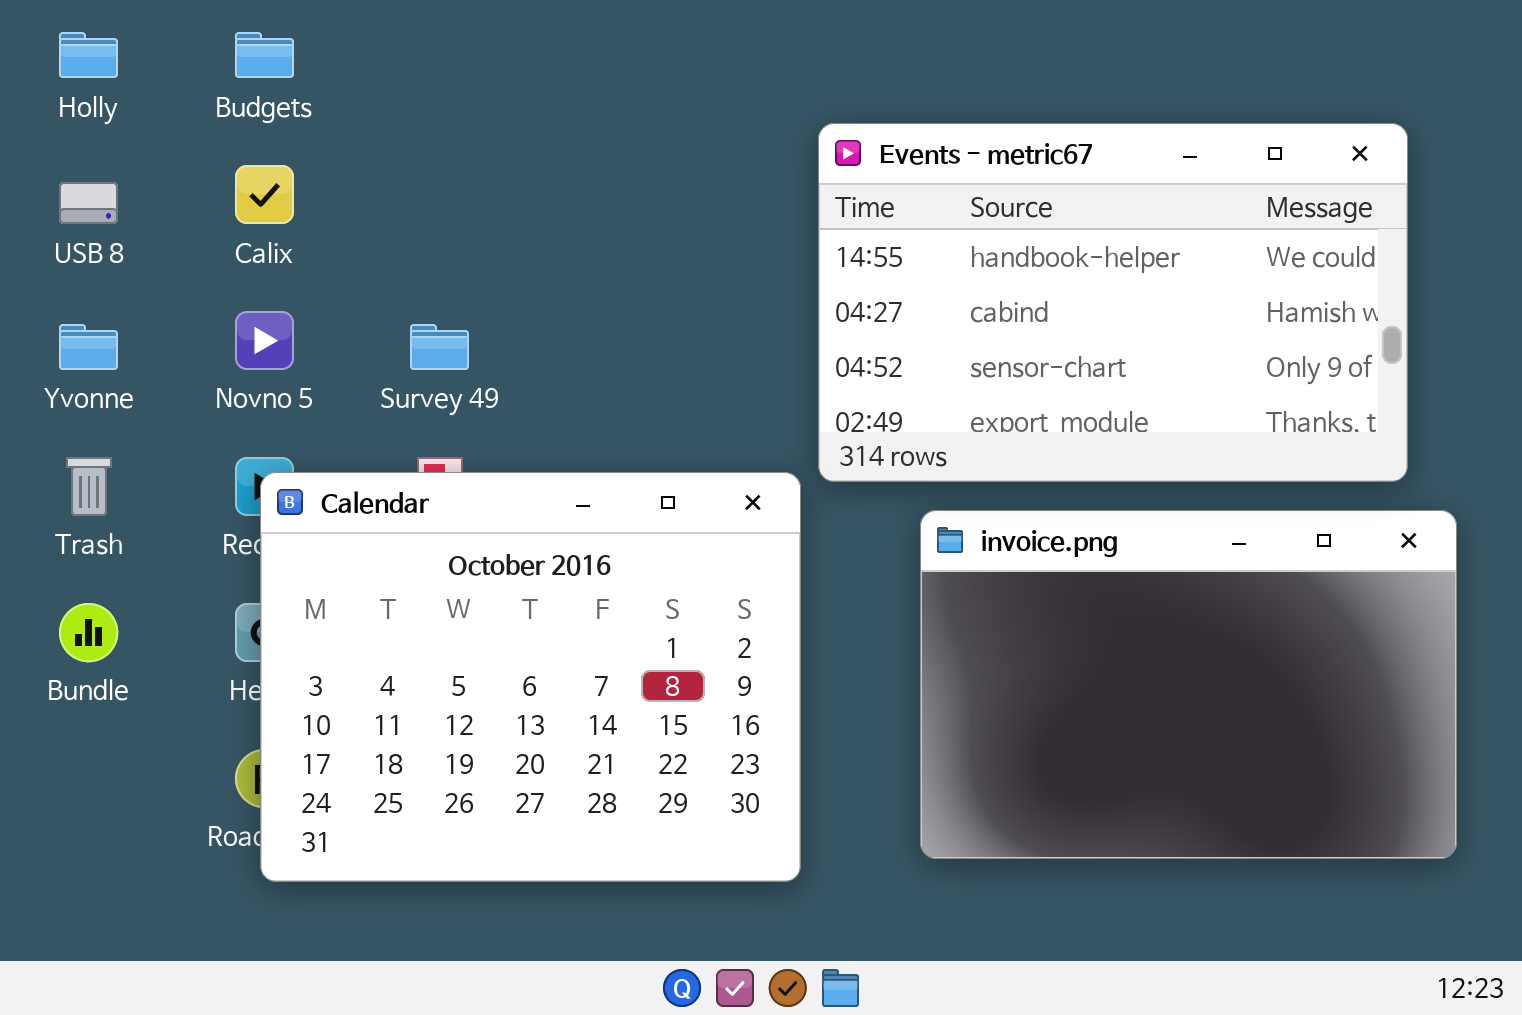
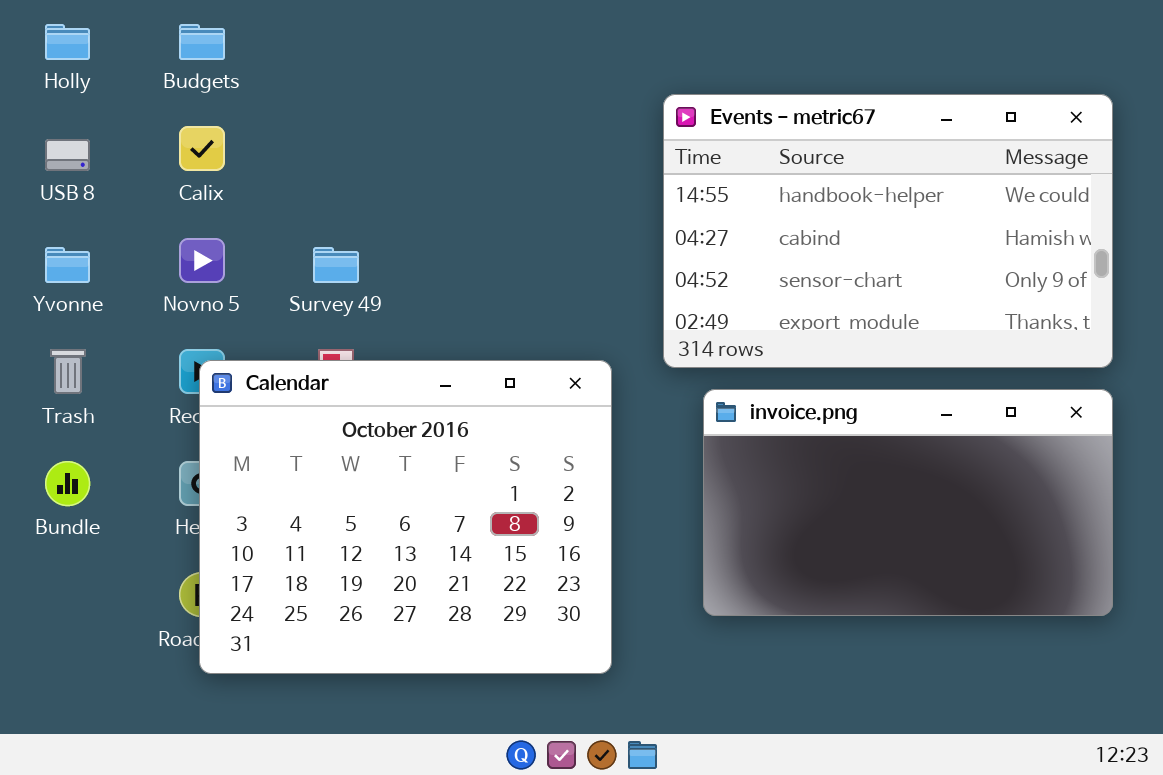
Events - metric67: [818,123,1408,482] -> [663,94,1113,368], moved
invoice.png: [920,510,1457,859] -> [703,389,1113,616], resized

